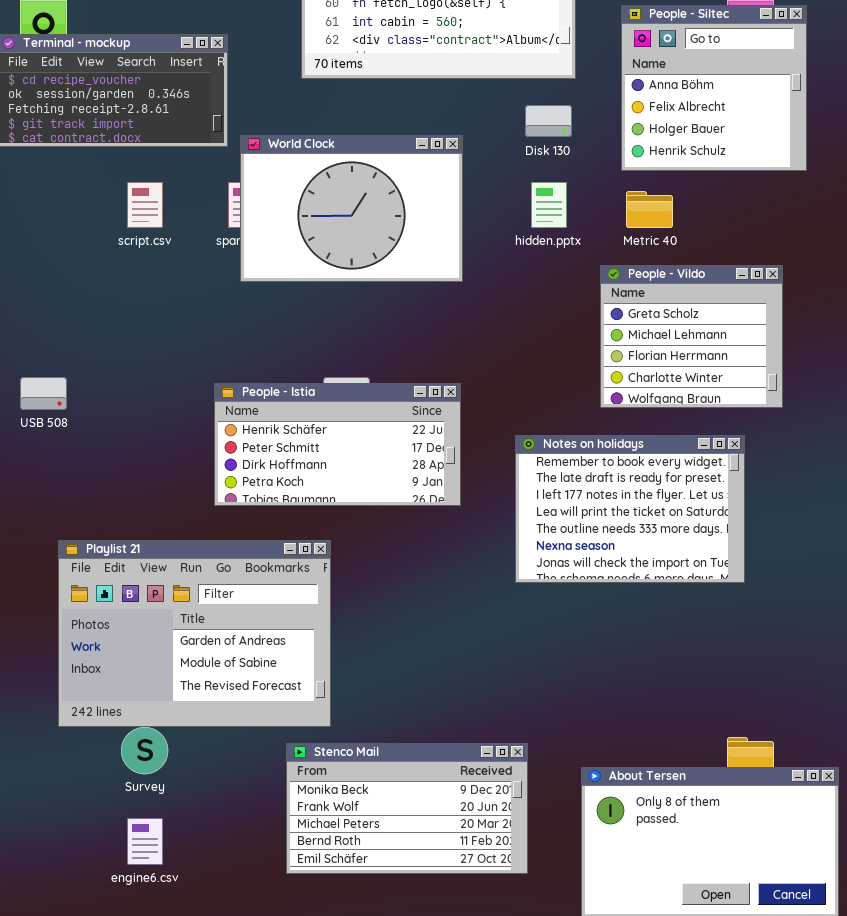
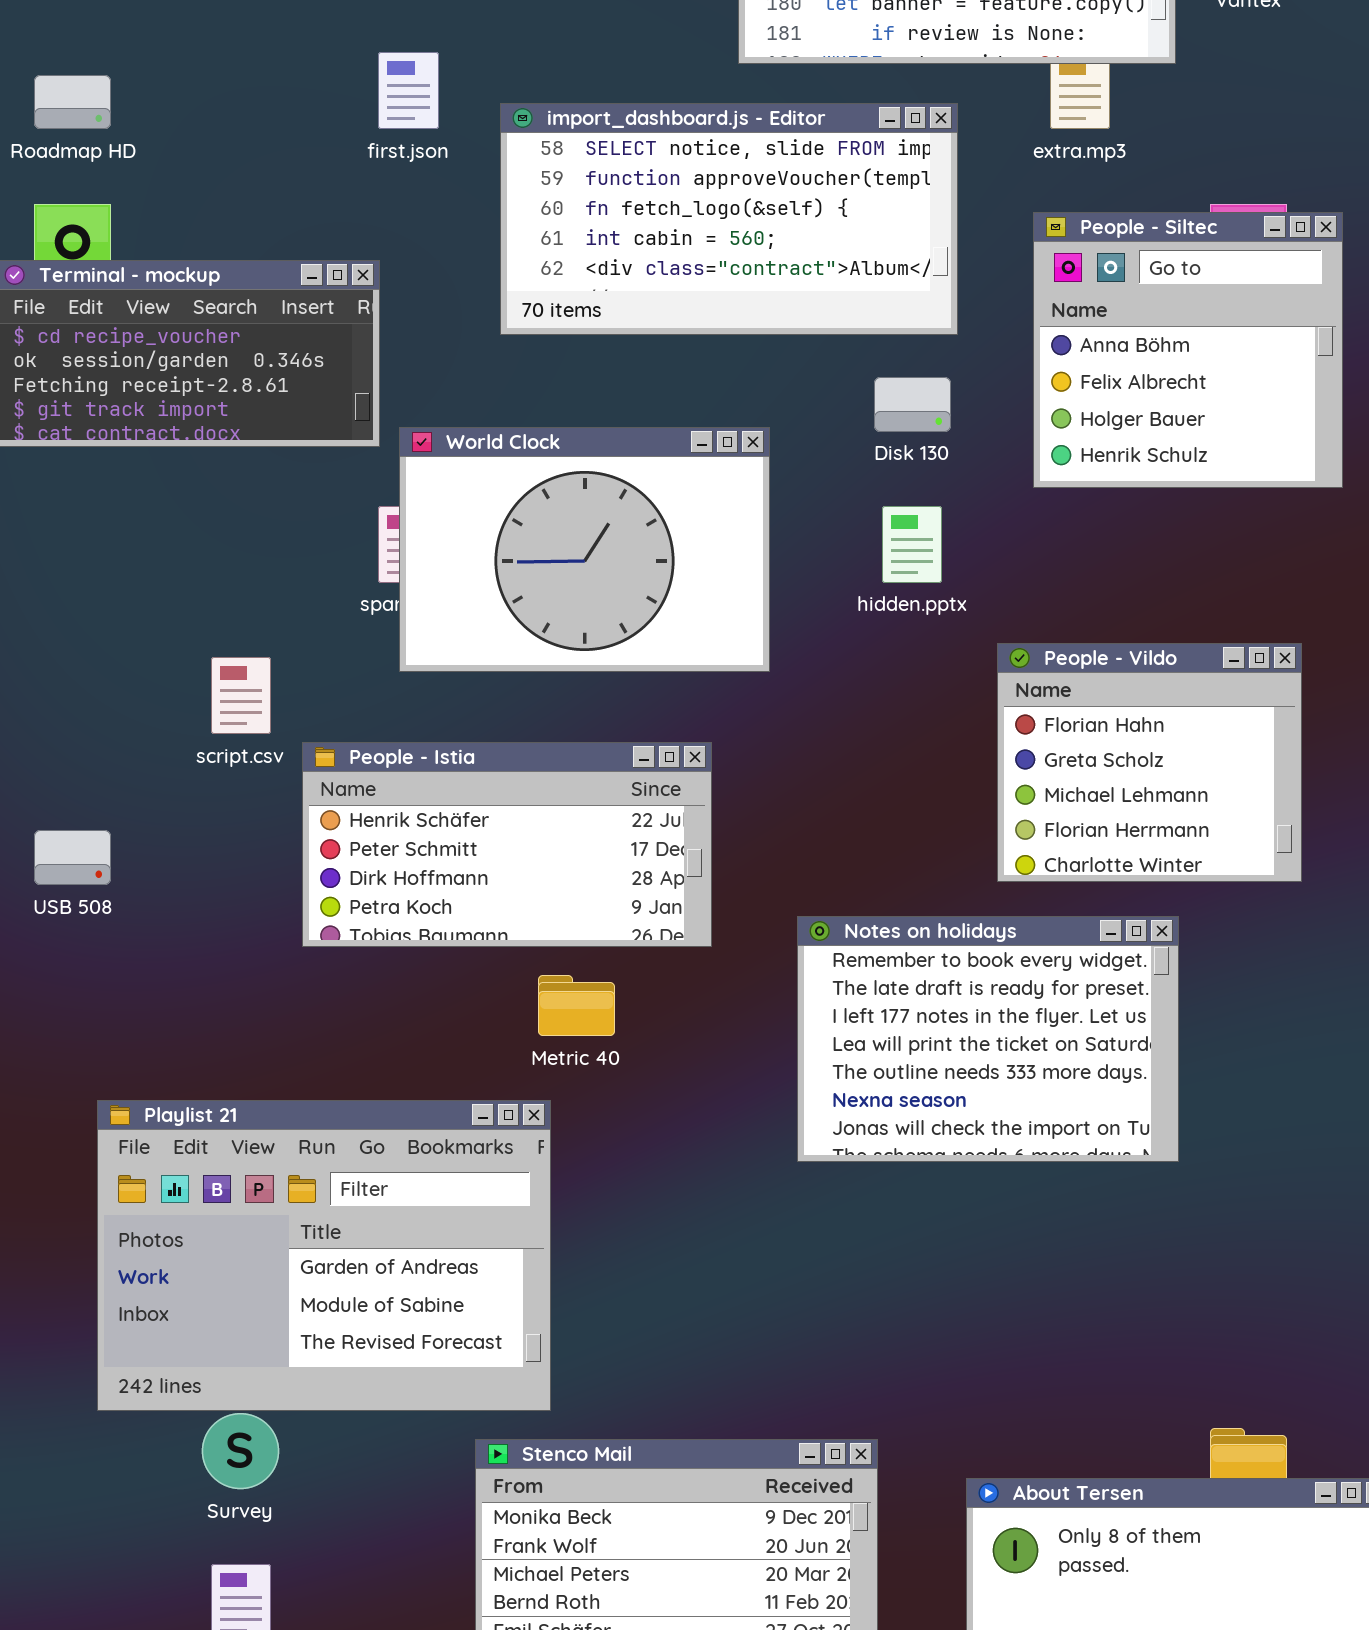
script.csv: [127,182,163,228] -> [211,657,271,734], moved
Metric 40: [626,191,673,228] -> [538,975,615,1036], moved
People - Vildo: [600,265,783,408] -> [997,643,1302,882], scrolled up 1 row
People - Istia: [214,383,461,506] -> [302,742,712,947], moved
Notes on holidays: [515,435,745,583] -> [797,916,1179,1162], moved

